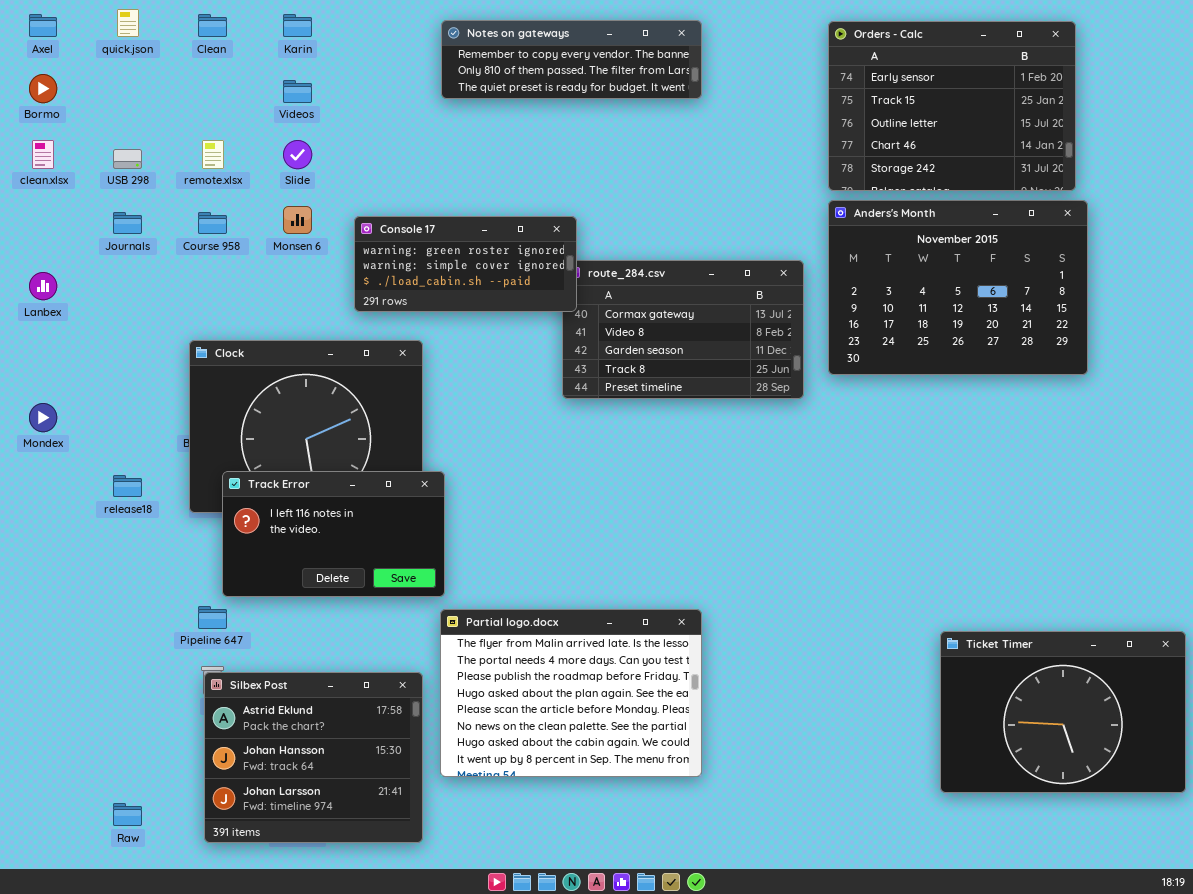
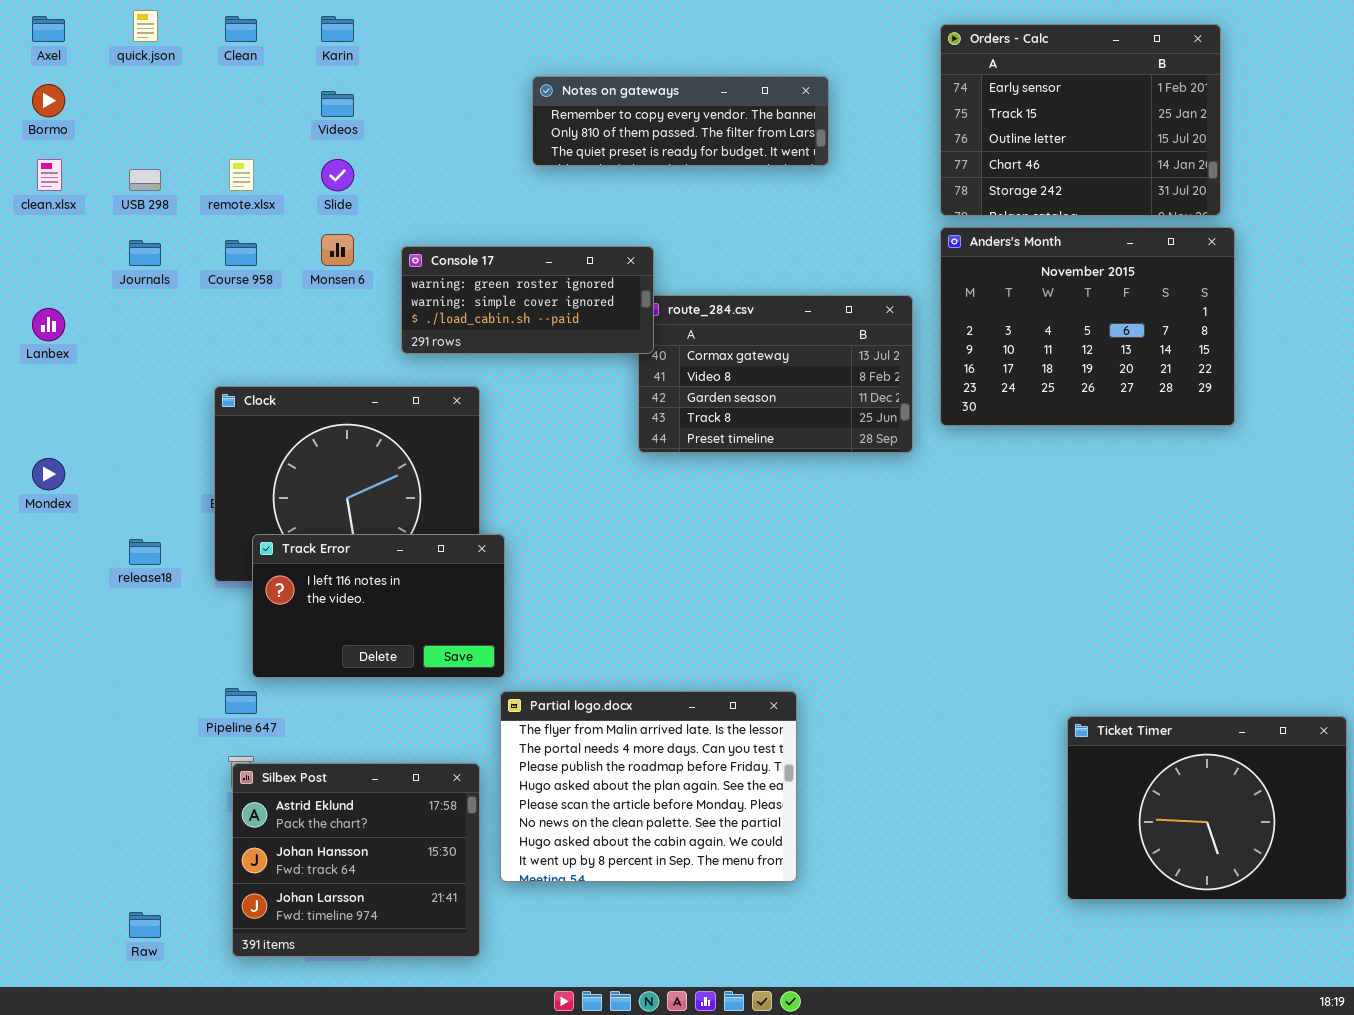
Notes on gateways: [441,20,702,99] -> [532,76,829,166], moved

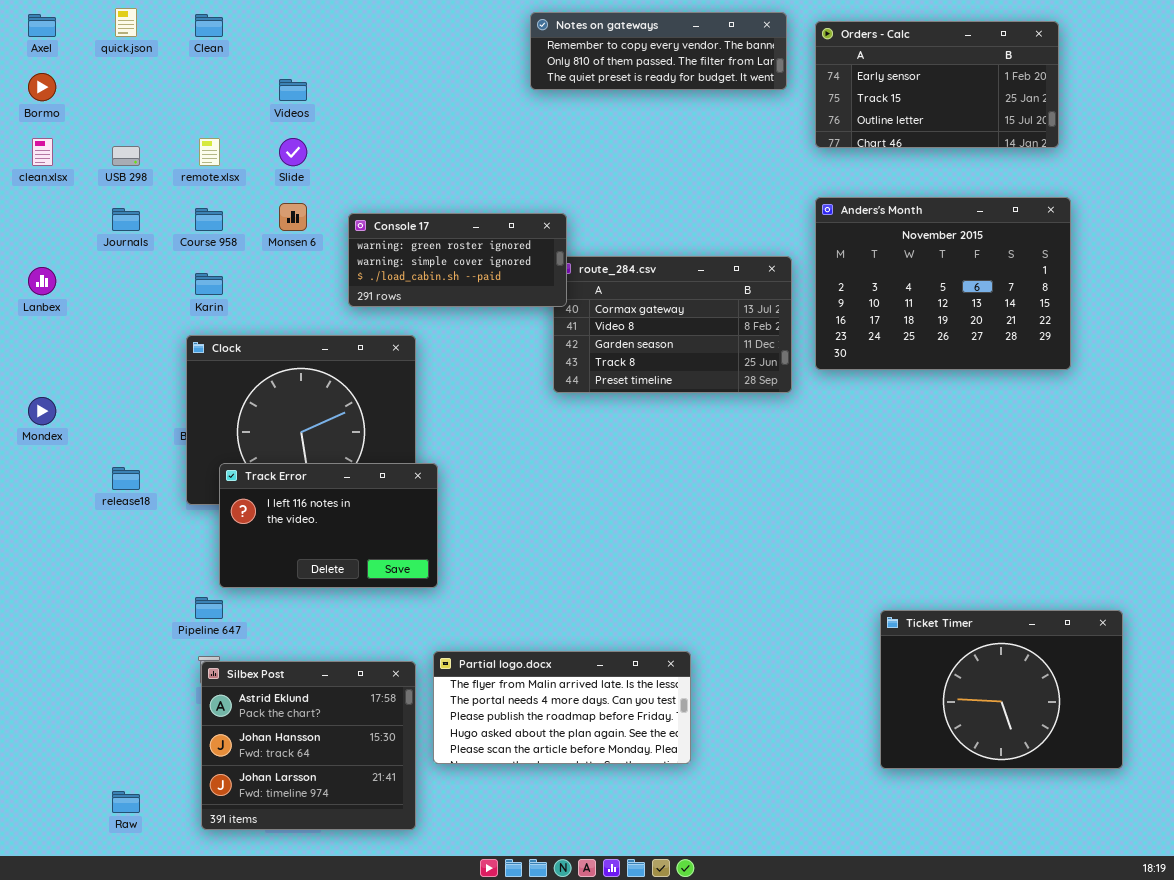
Karin: [321,16,354,42] -> [195,273,223,295], moved
Orders - Calc: [940,24,1221,216] -> [815,21,1059,148], resized
Notes on gateways: [532,76,829,166] -> [530,12,787,90], moved
Partial logo.docx: [500,691,797,882] -> [433,651,691,764], resized
Ticket Timer: [1067,716,1347,900] -> [880,610,1123,769], moved

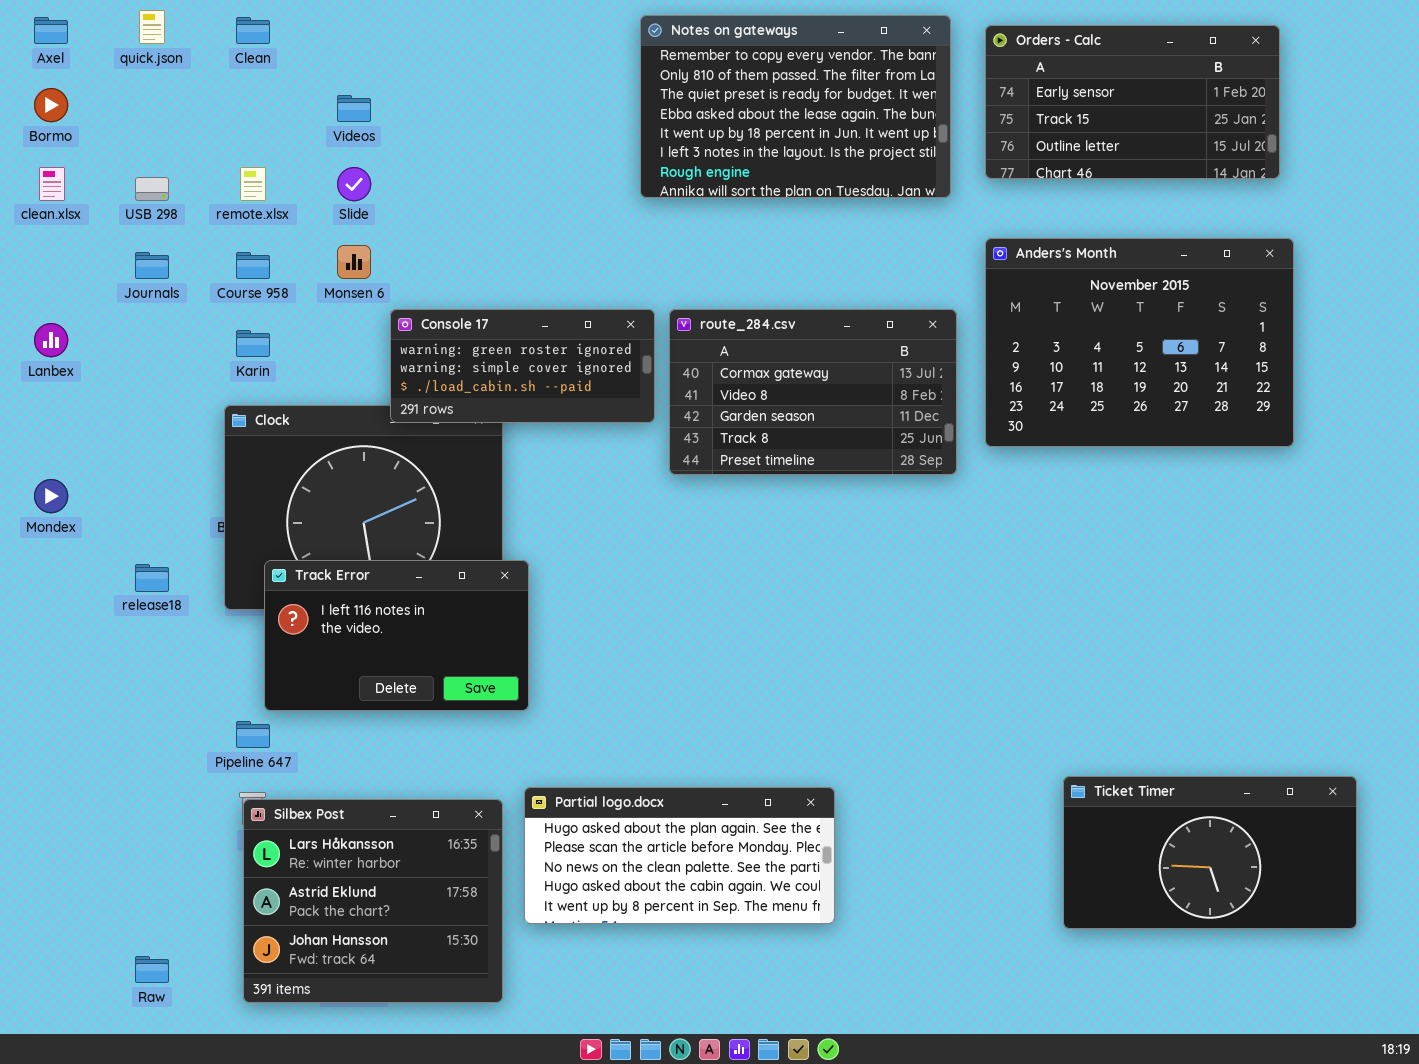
Notes on gateways: [530,12,787,90] -> [640,15,951,198], resized
Console 17: [348,213,567,307] -> [390,309,655,423], moved
Ticket Timer: [880,610,1123,769] -> [1063,776,1357,929], resized
Partial logo.docx: [433,651,691,764] -> [524,787,835,924], scrolled down 3 rows
Silbex Post: [201,661,416,830] -> [243,799,503,1003], scrolled up 1 row

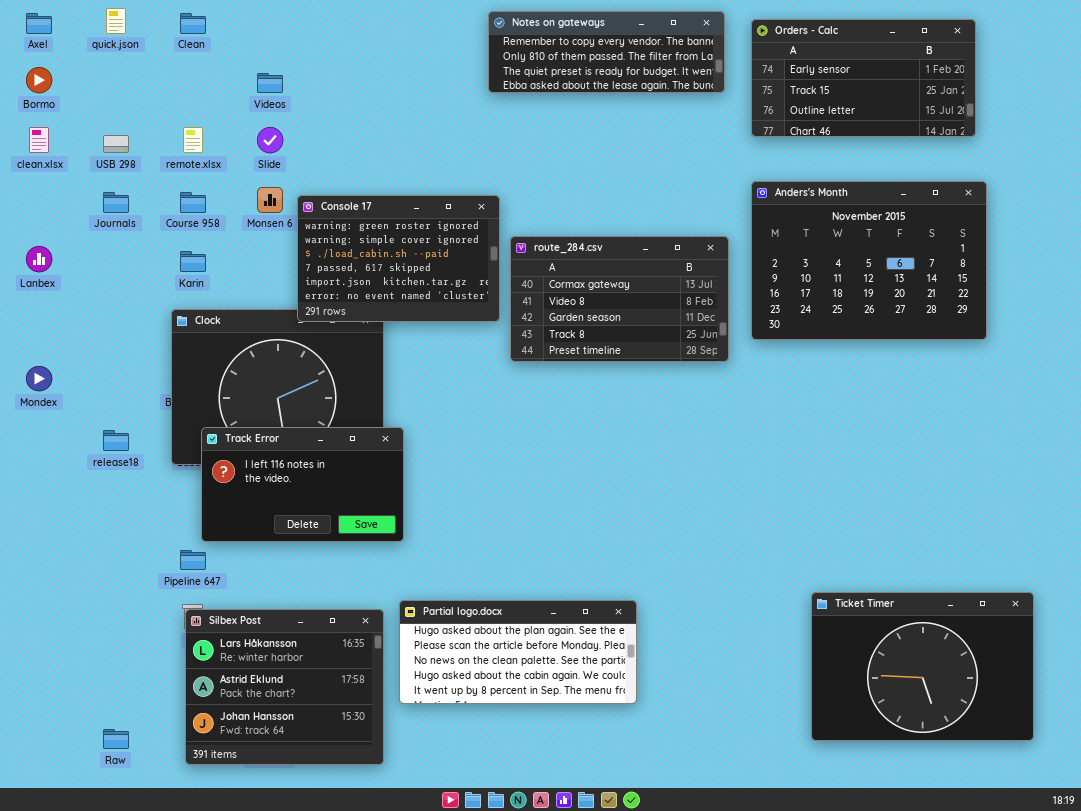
Notes on gateways: [640,15,951,198] -> [488,11,725,93], resized
Console 17: [390,309,655,423] -> [297,195,500,322], resized
Ticket Timer: [1063,776,1357,929] -> [811,592,1034,741], resized

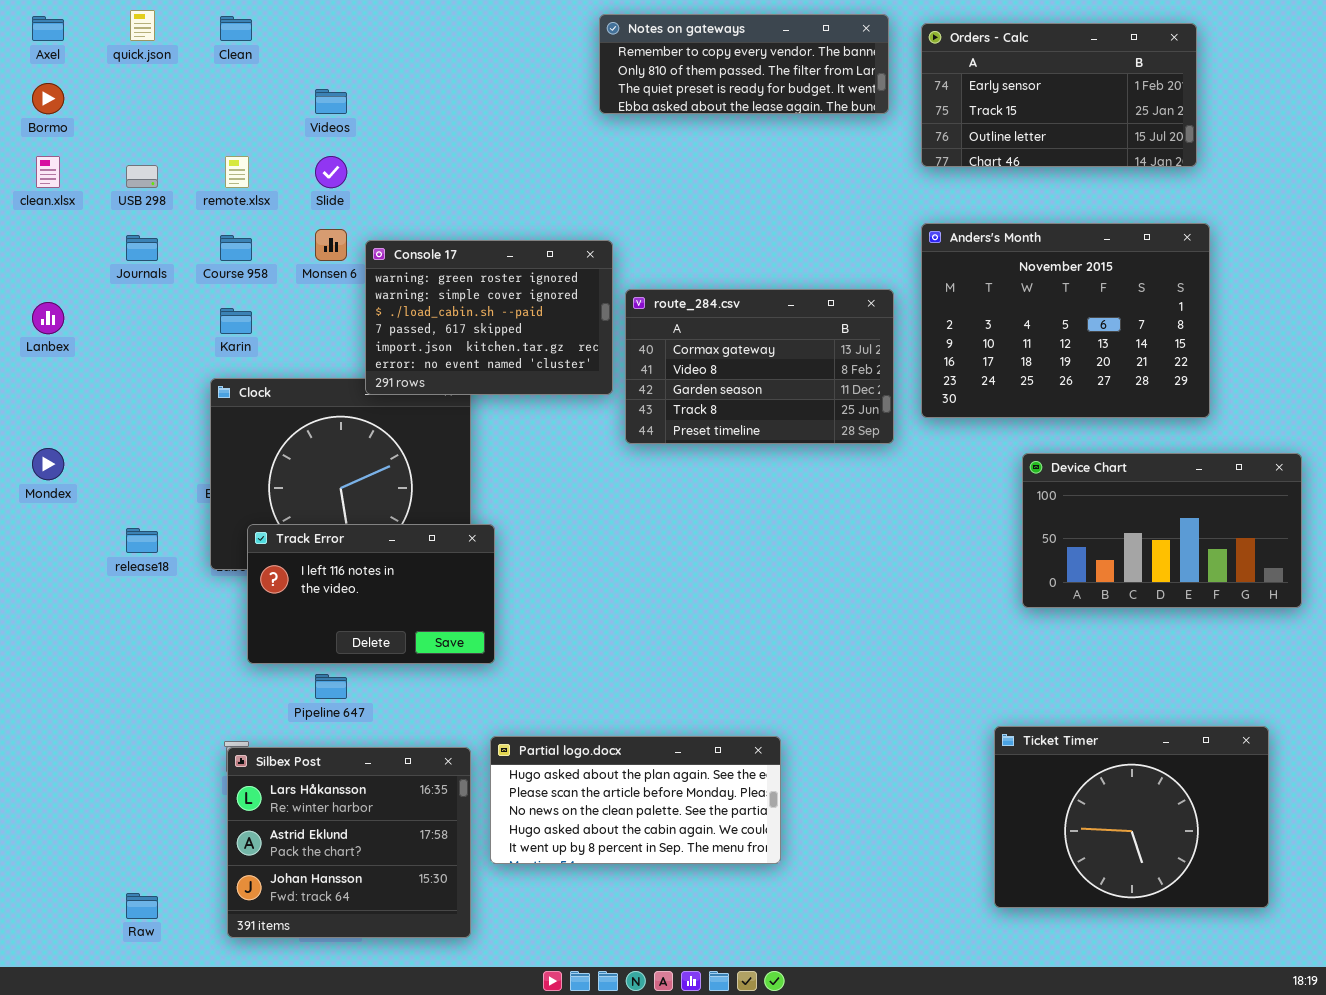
Device Chart: none -> [1022,453,1302,608], opened
Pipeline 647: [180,550,206,570] -> [315,674,347,699], moved

